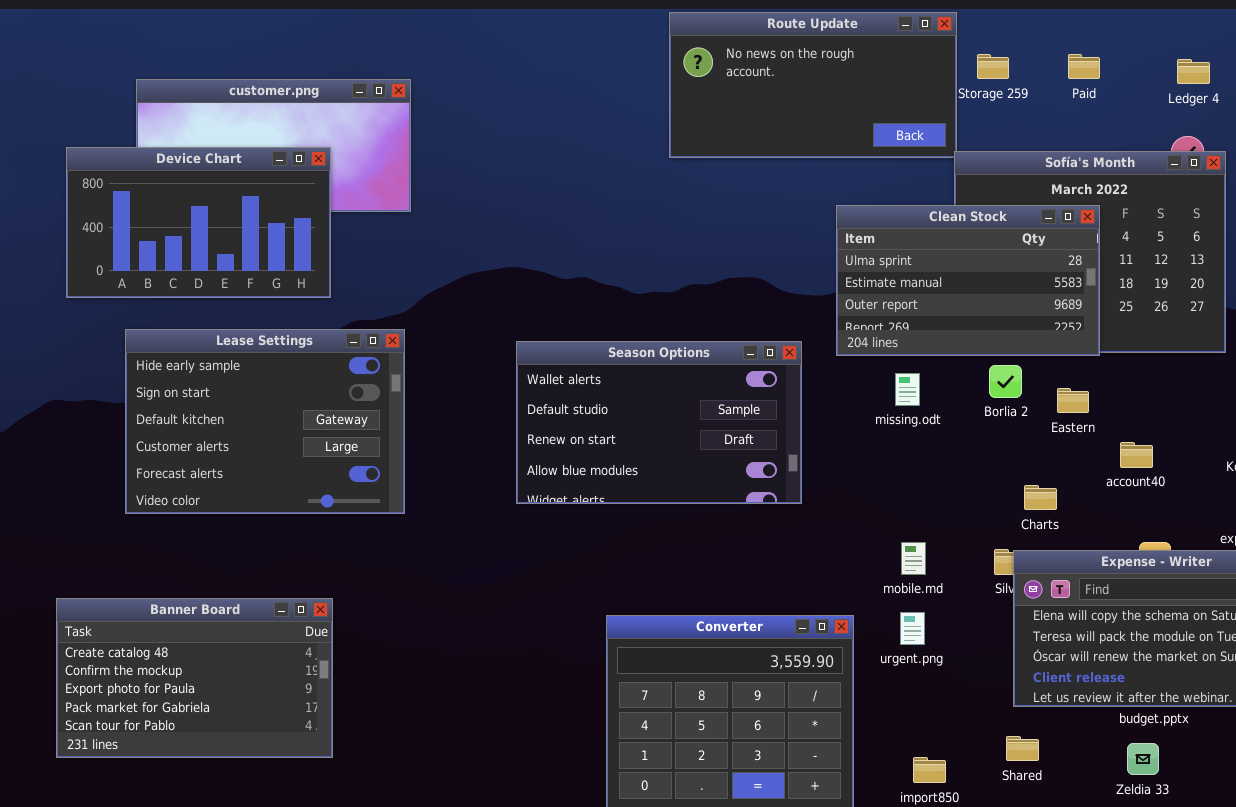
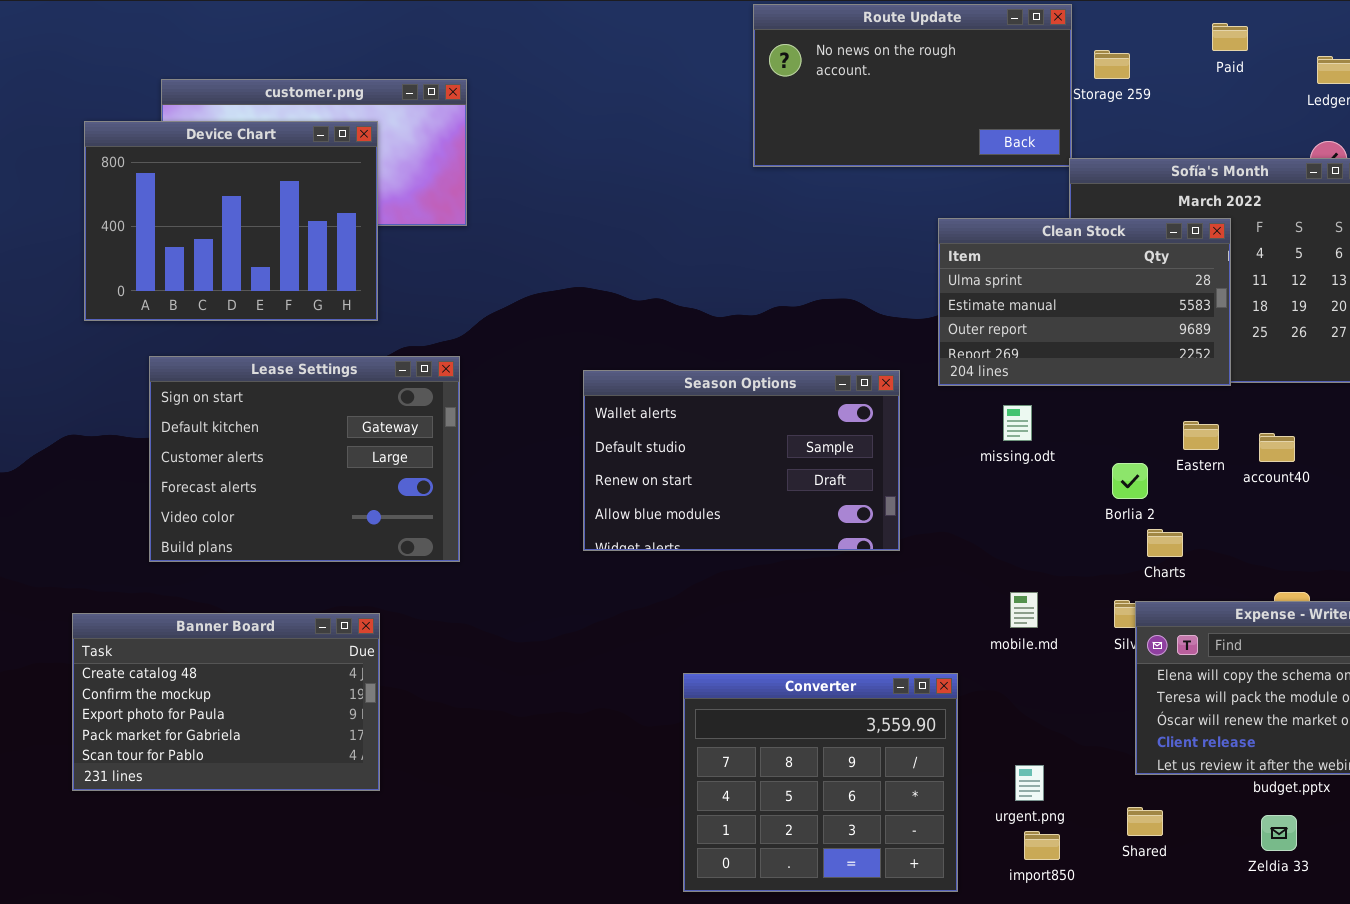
Paid: [1068,54,1100,79] -> [1212,23,1248,51], moved
Device Chart: [66,147,331,298] -> [84,121,378,321], resized
Lease Settings: [125,329,405,514] -> [149,356,460,562], scrolled down 1 row
Borlia 2: [989,365,1022,398] -> [1112,463,1148,499], moved
account40: [1120,442,1153,468] -> [1259,433,1295,462], moved
Banner Board: [56,598,333,758] -> [72,613,380,791], moved
urgent.png: [900,612,925,645] -> [1015,765,1044,801], moved

